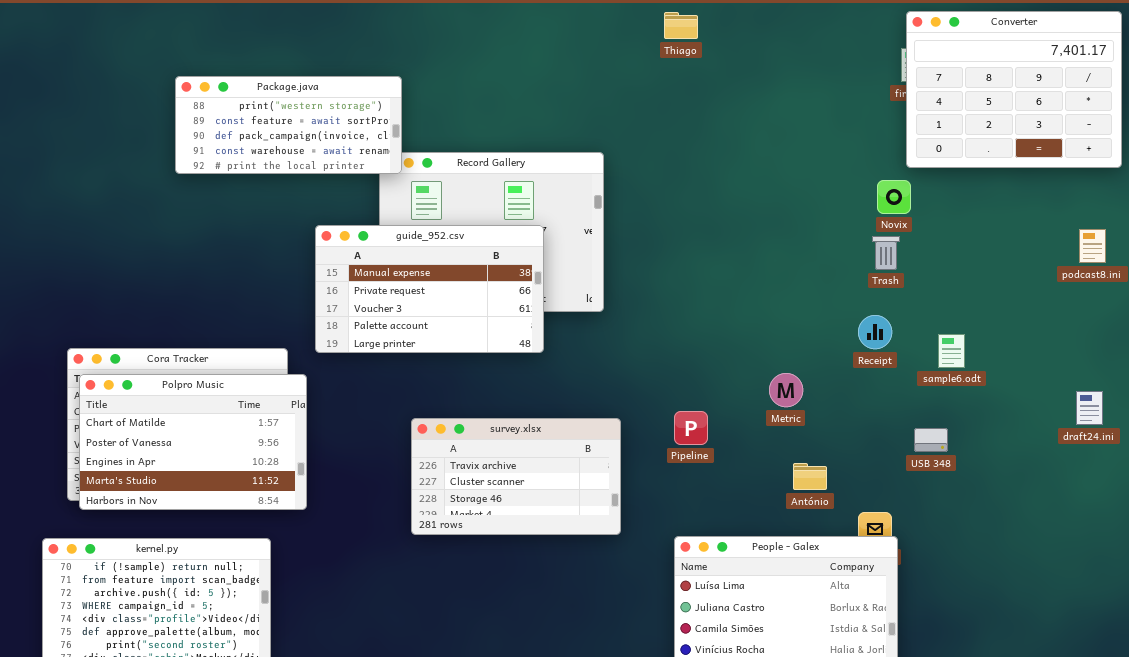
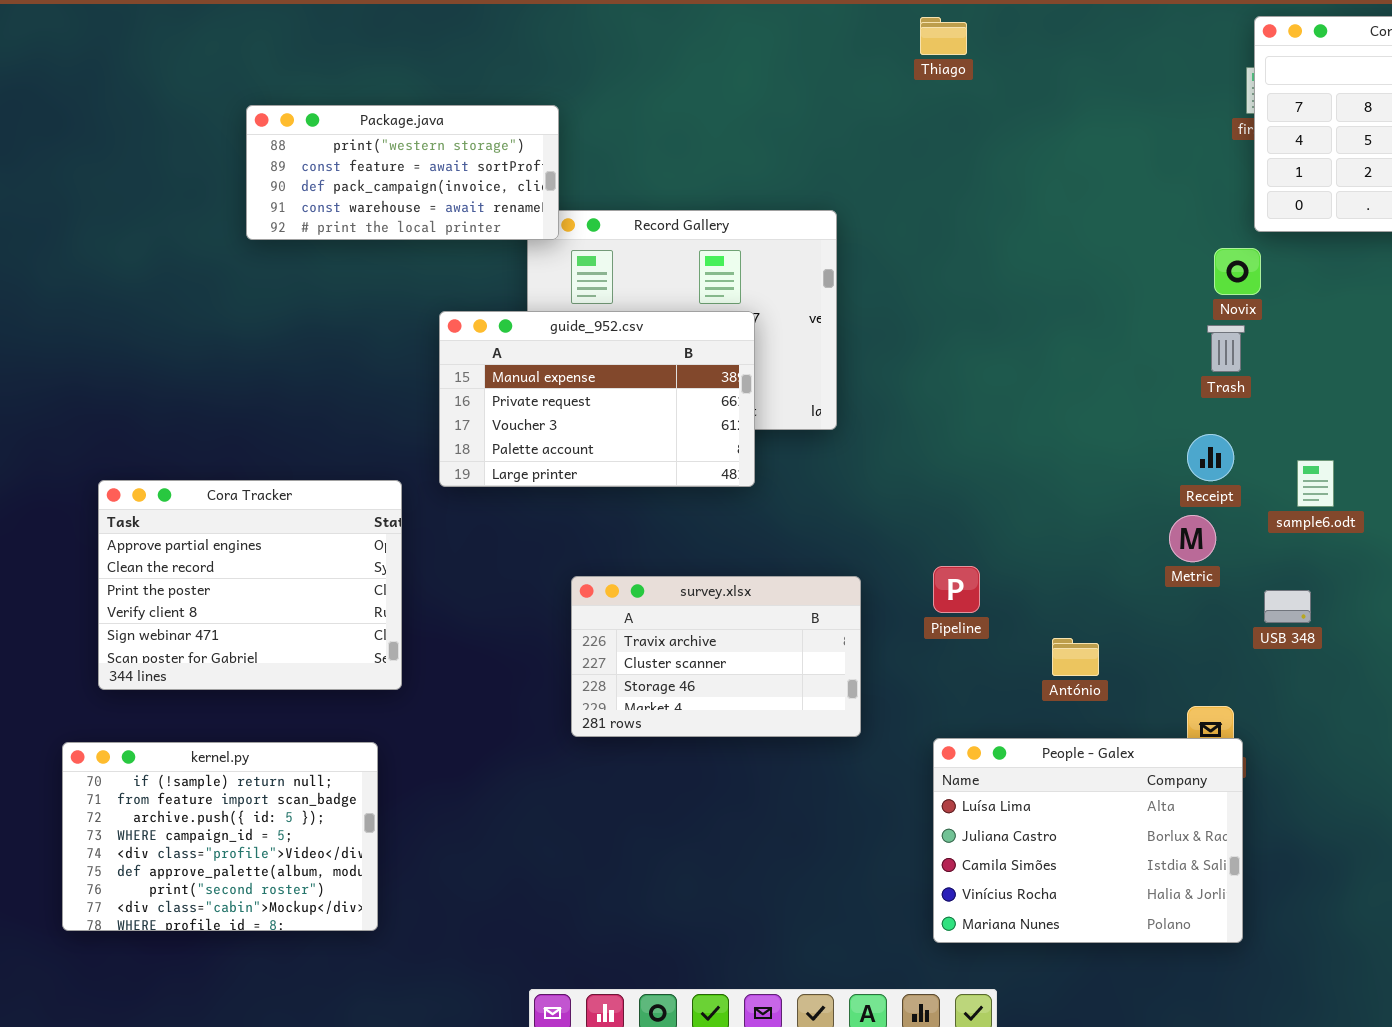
Metric: [769,373,803,407] -> [1169,515,1216,562], moved
Polpro Music: [79,374,307,510] -> none, closed
António: [793,463,827,490] -> [1052,638,1099,676], moved

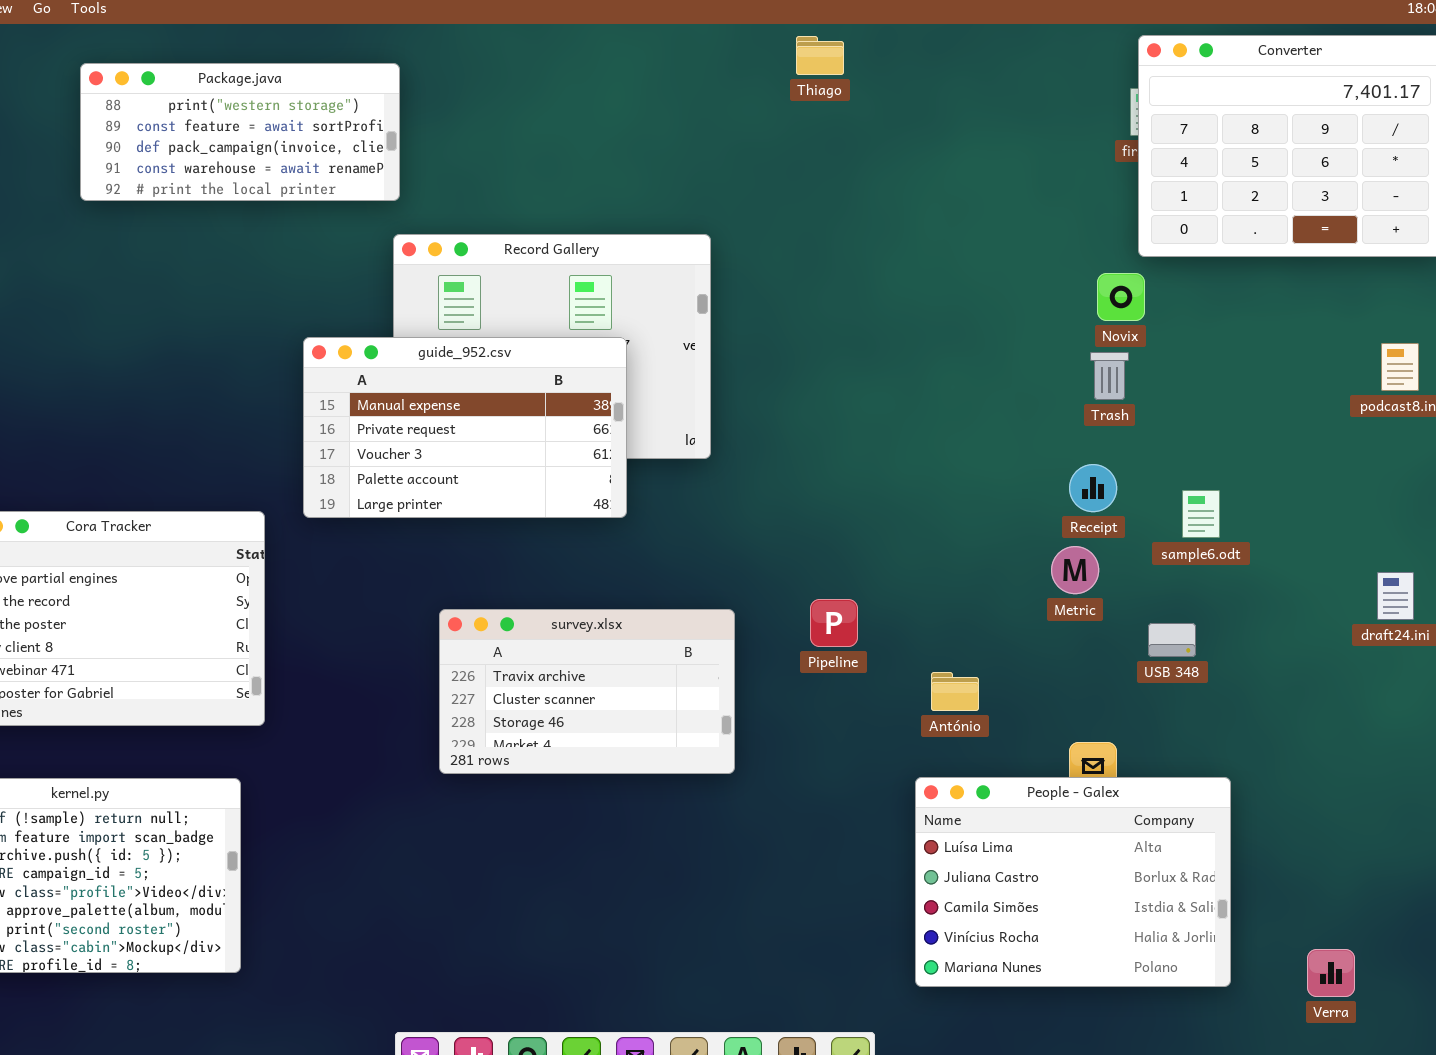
Package.java: [246,105,559,240] -> [80,63,400,201], moved
People - Galex: [933,738,1243,943] -> [915,777,1231,987], moved

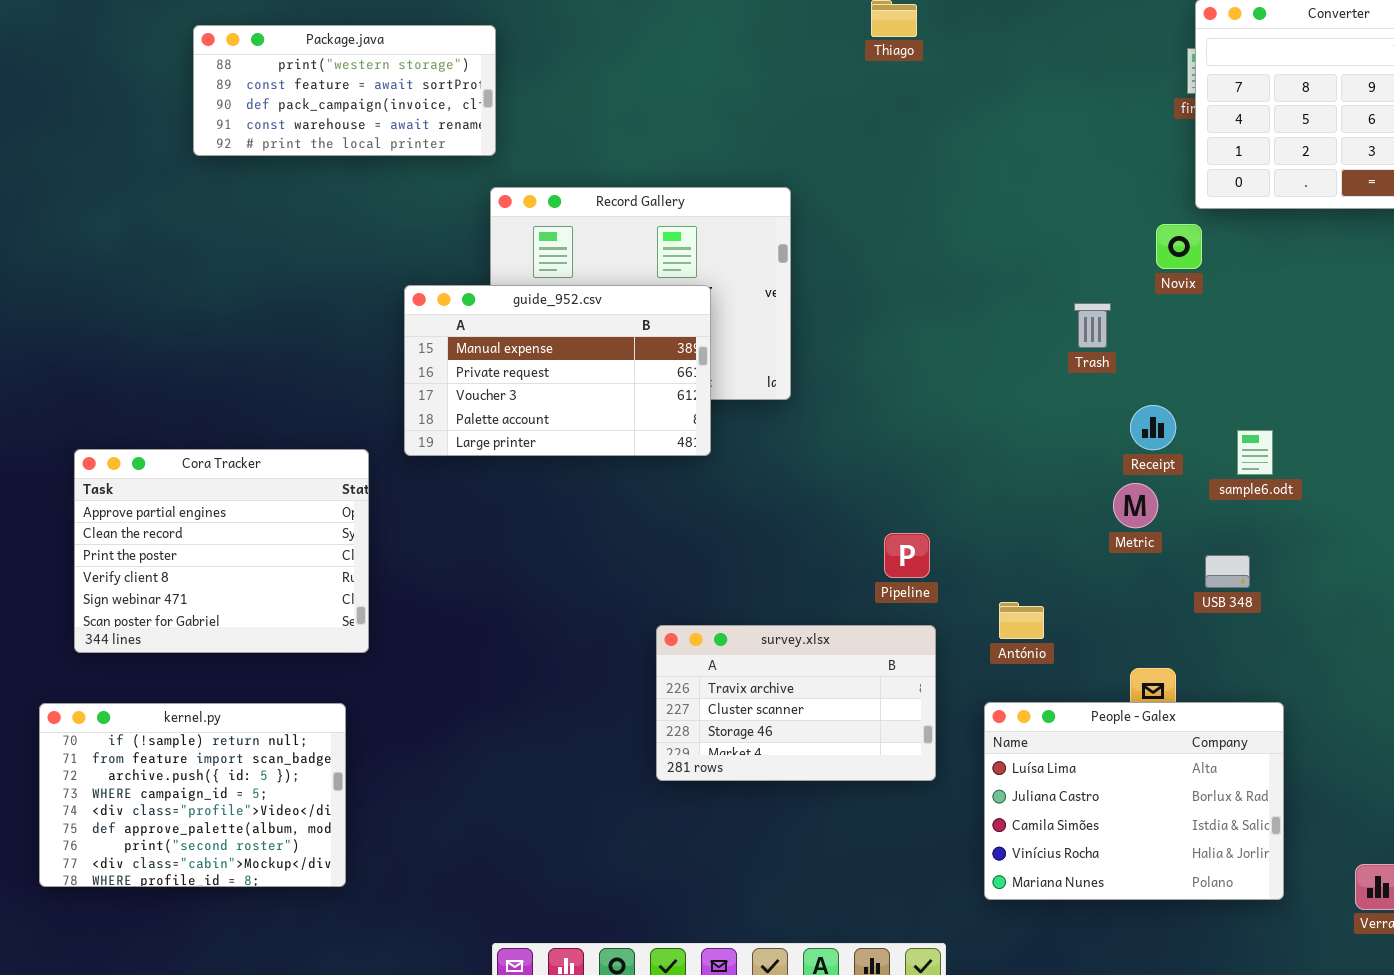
Trash: [1090,352,1129,400] -> [1074,303,1111,348], moved
survey.xlsx: [439,609,735,774] -> [656,625,936,781], moved

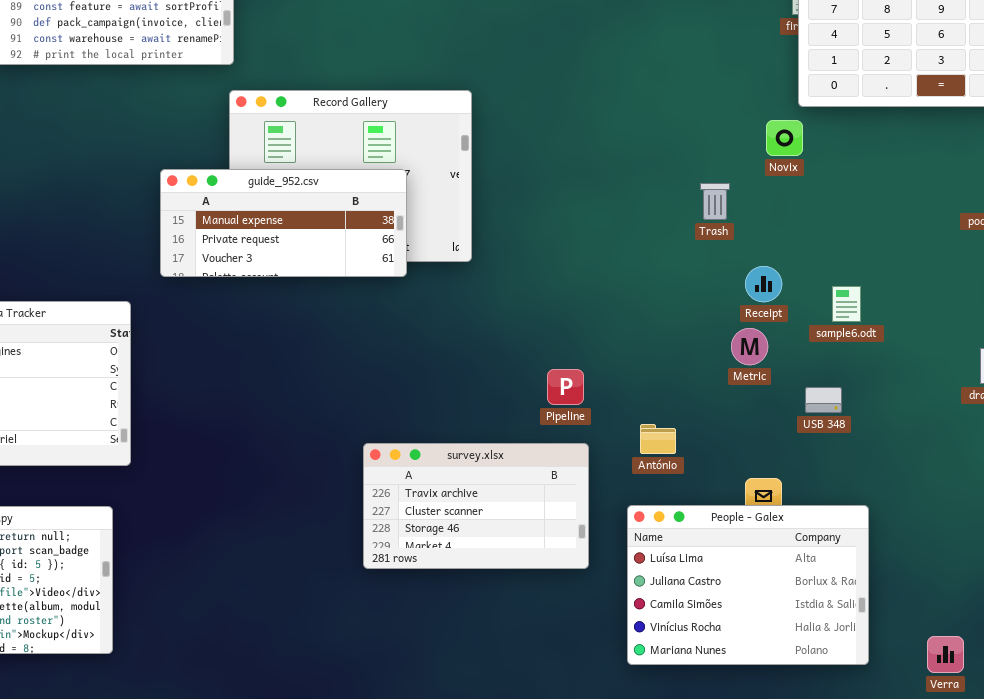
guide_952.csv: [404,285,711,456] -> [160,169,407,277], resized

